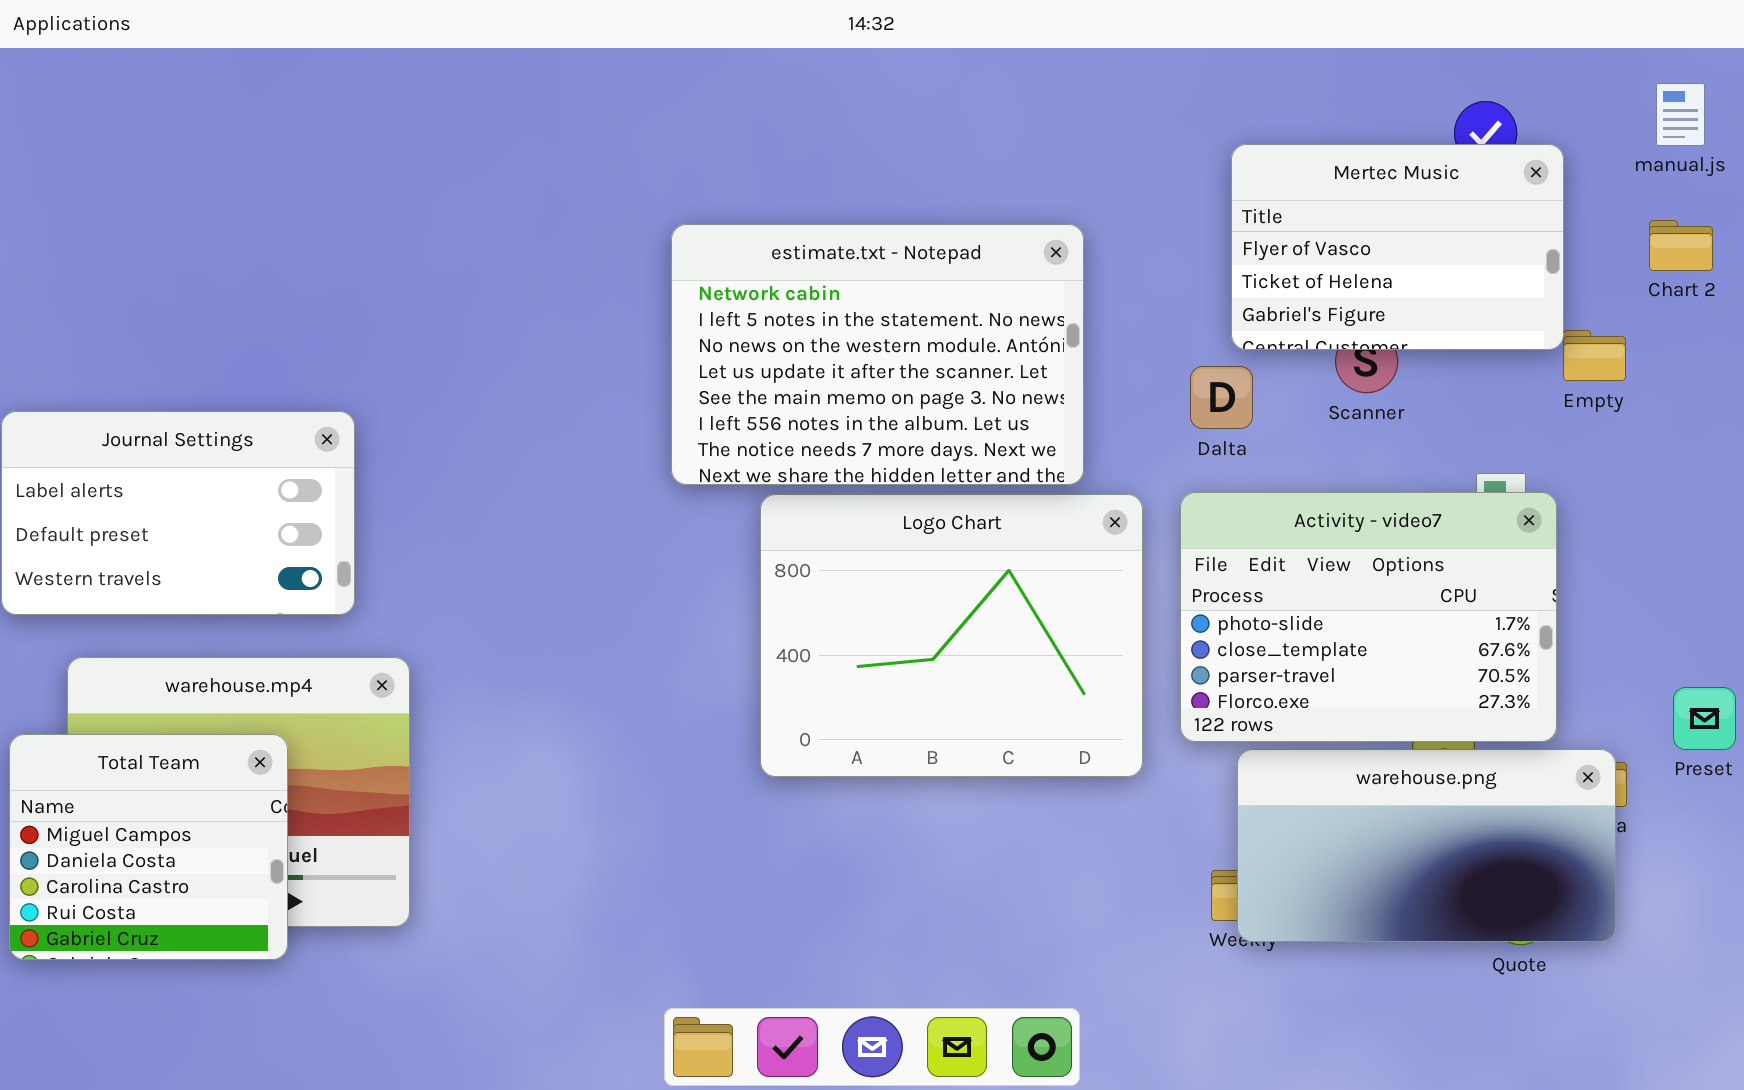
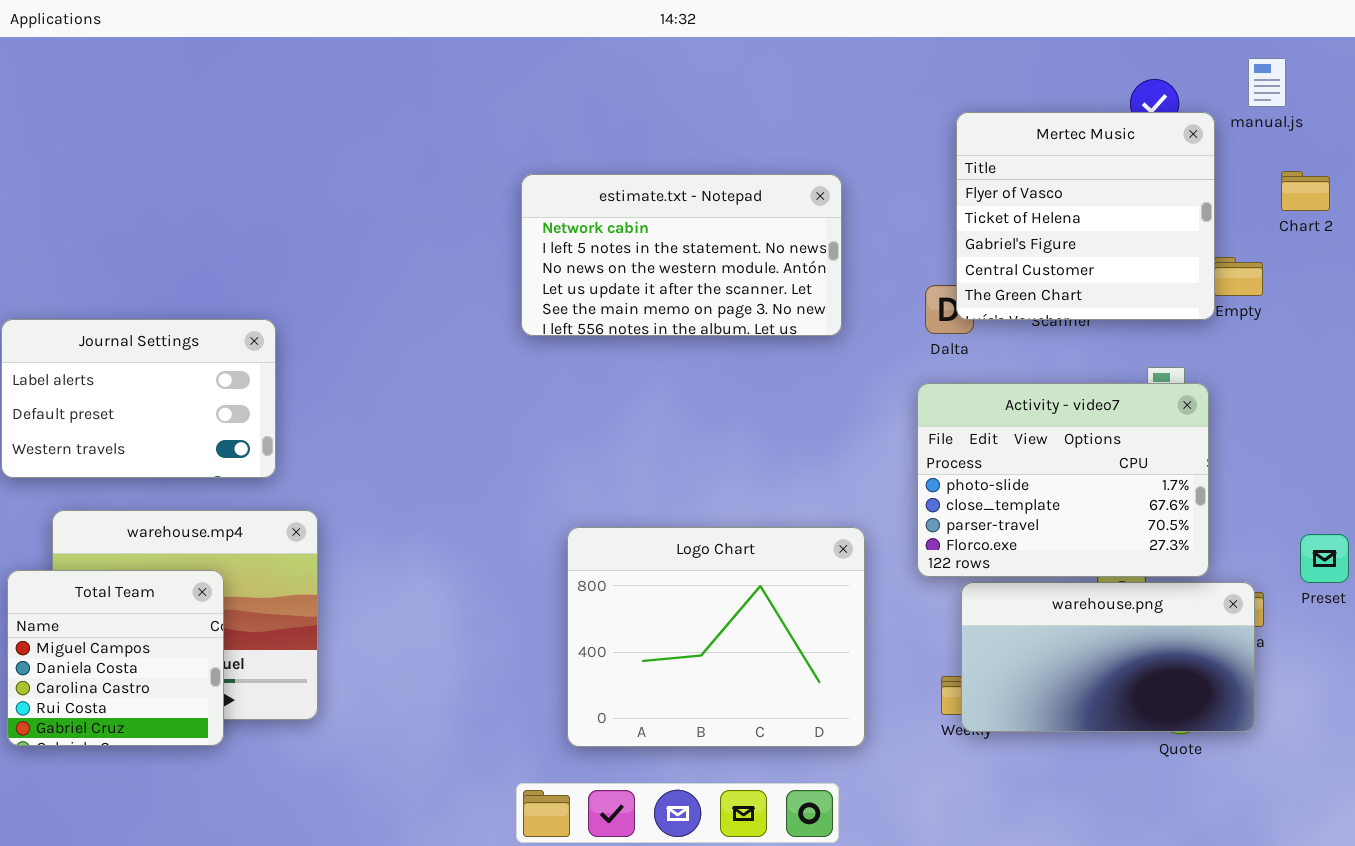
manual.js: [1656,83,1705,146] -> [1248,58,1286,107], moved
Mertec Music: [1231,144,1564,350] -> [956,112,1215,320], resized
estimate.txt - Notepad: [671,224,1084,485] -> [521,174,842,336], resized
Logo Chart: [760,494,1143,777] -> [567,527,865,747], moved

